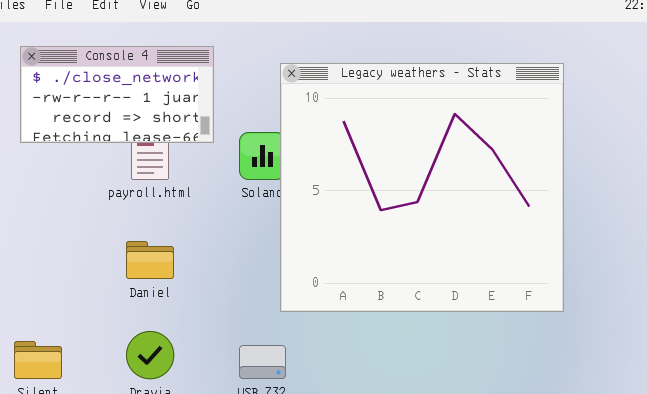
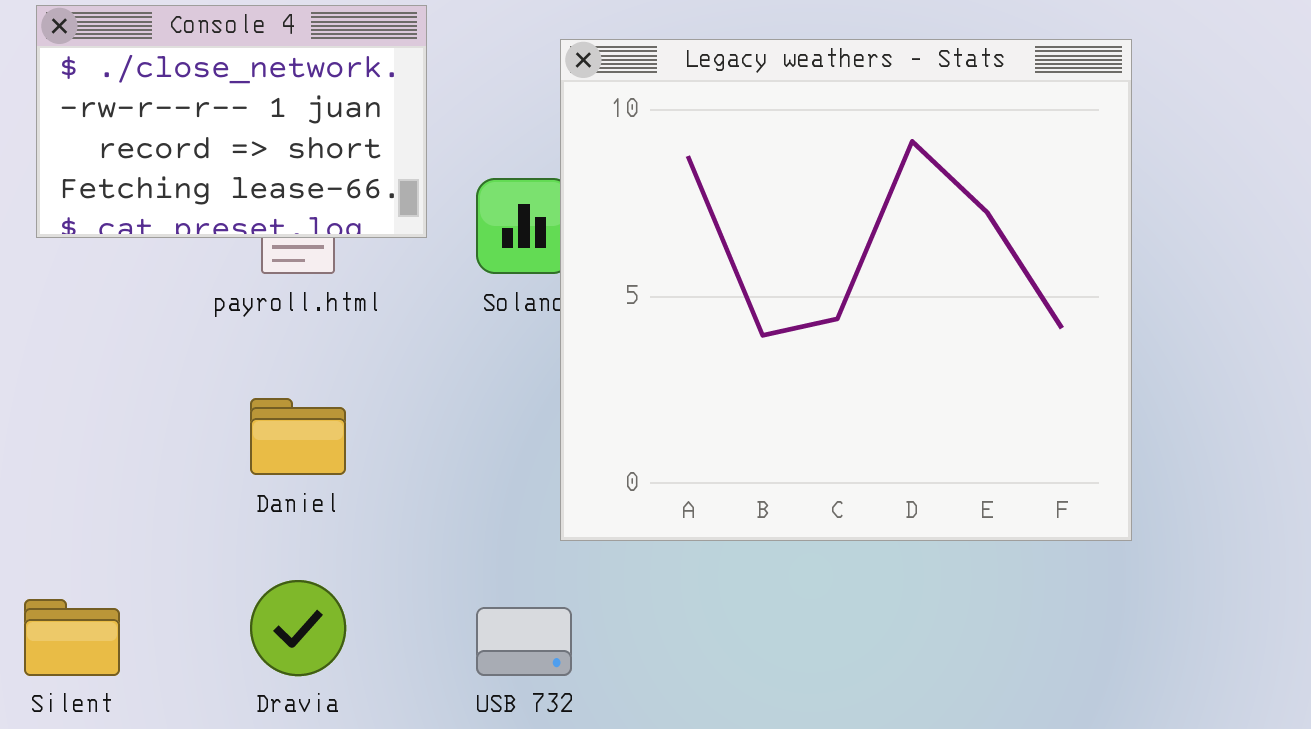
Console 4: [20,46,214,143] -> [36,5,427,238], resized

